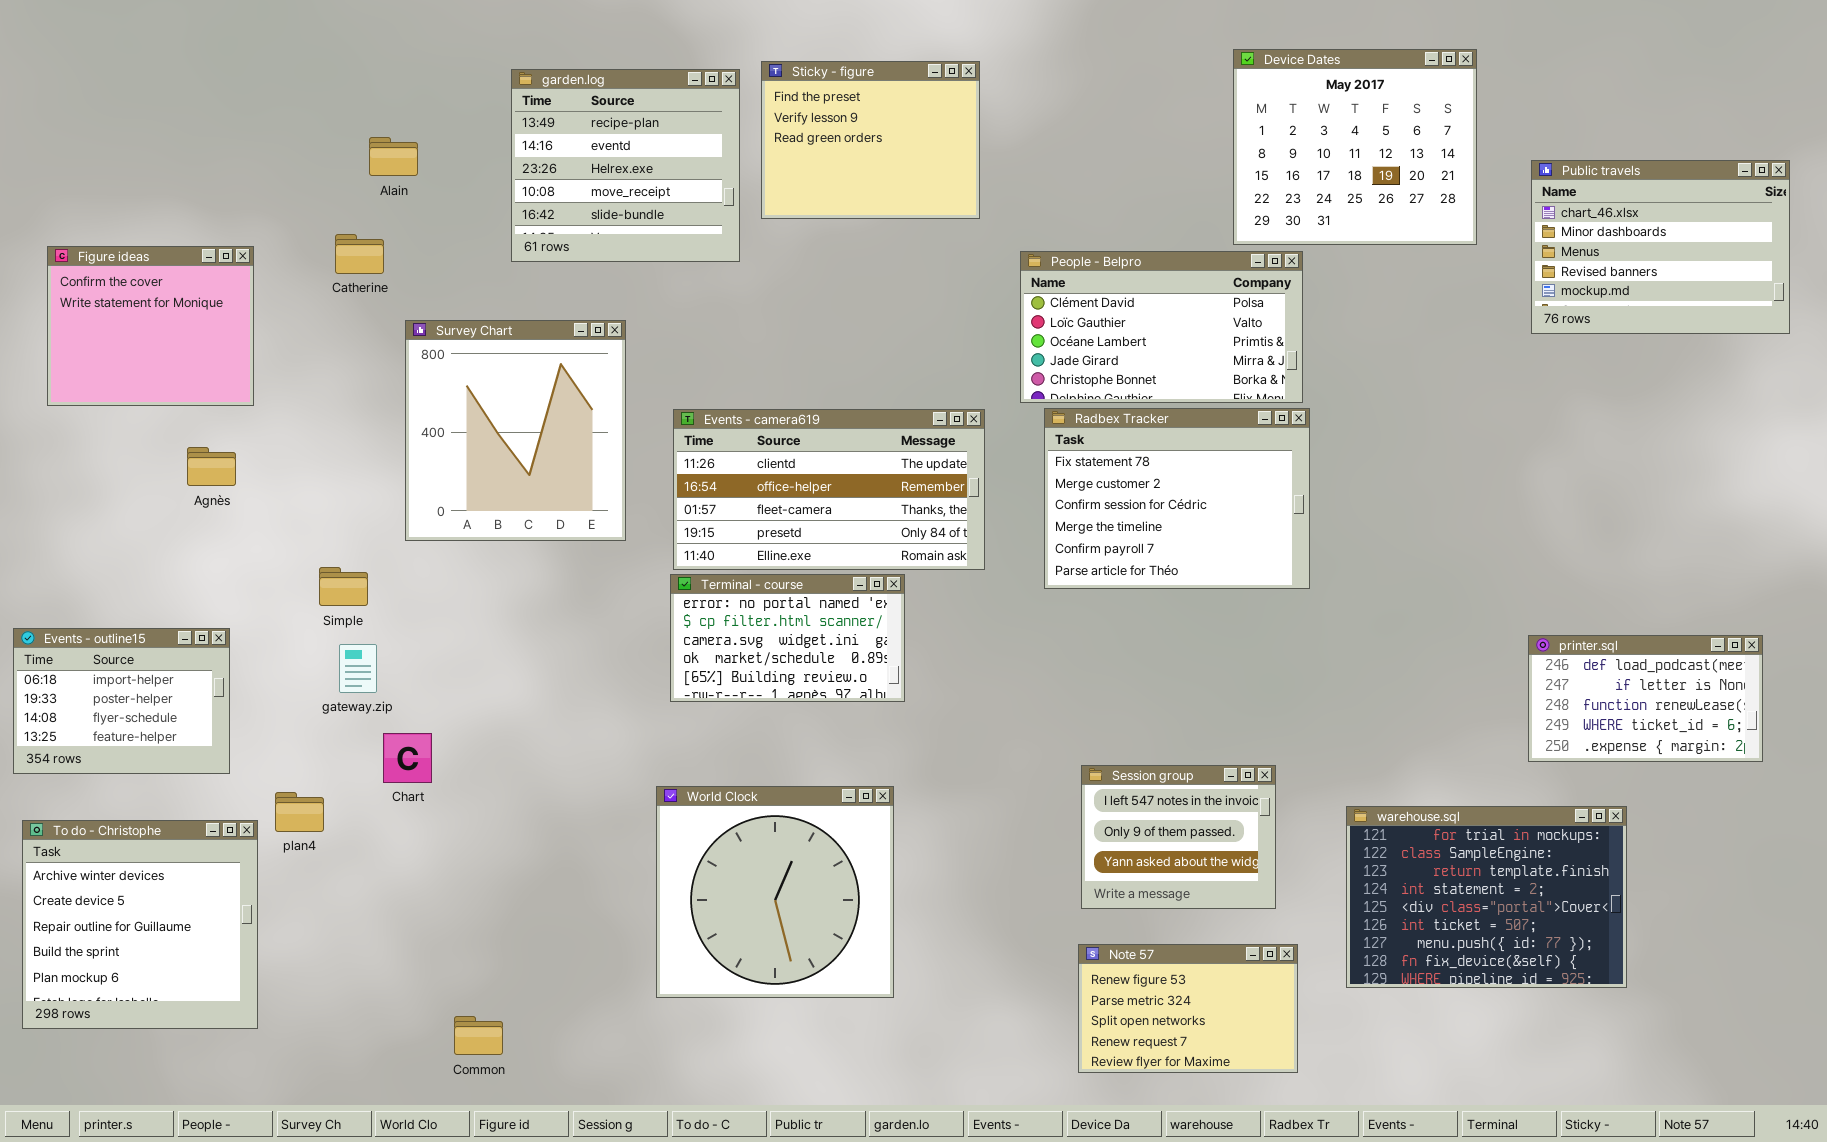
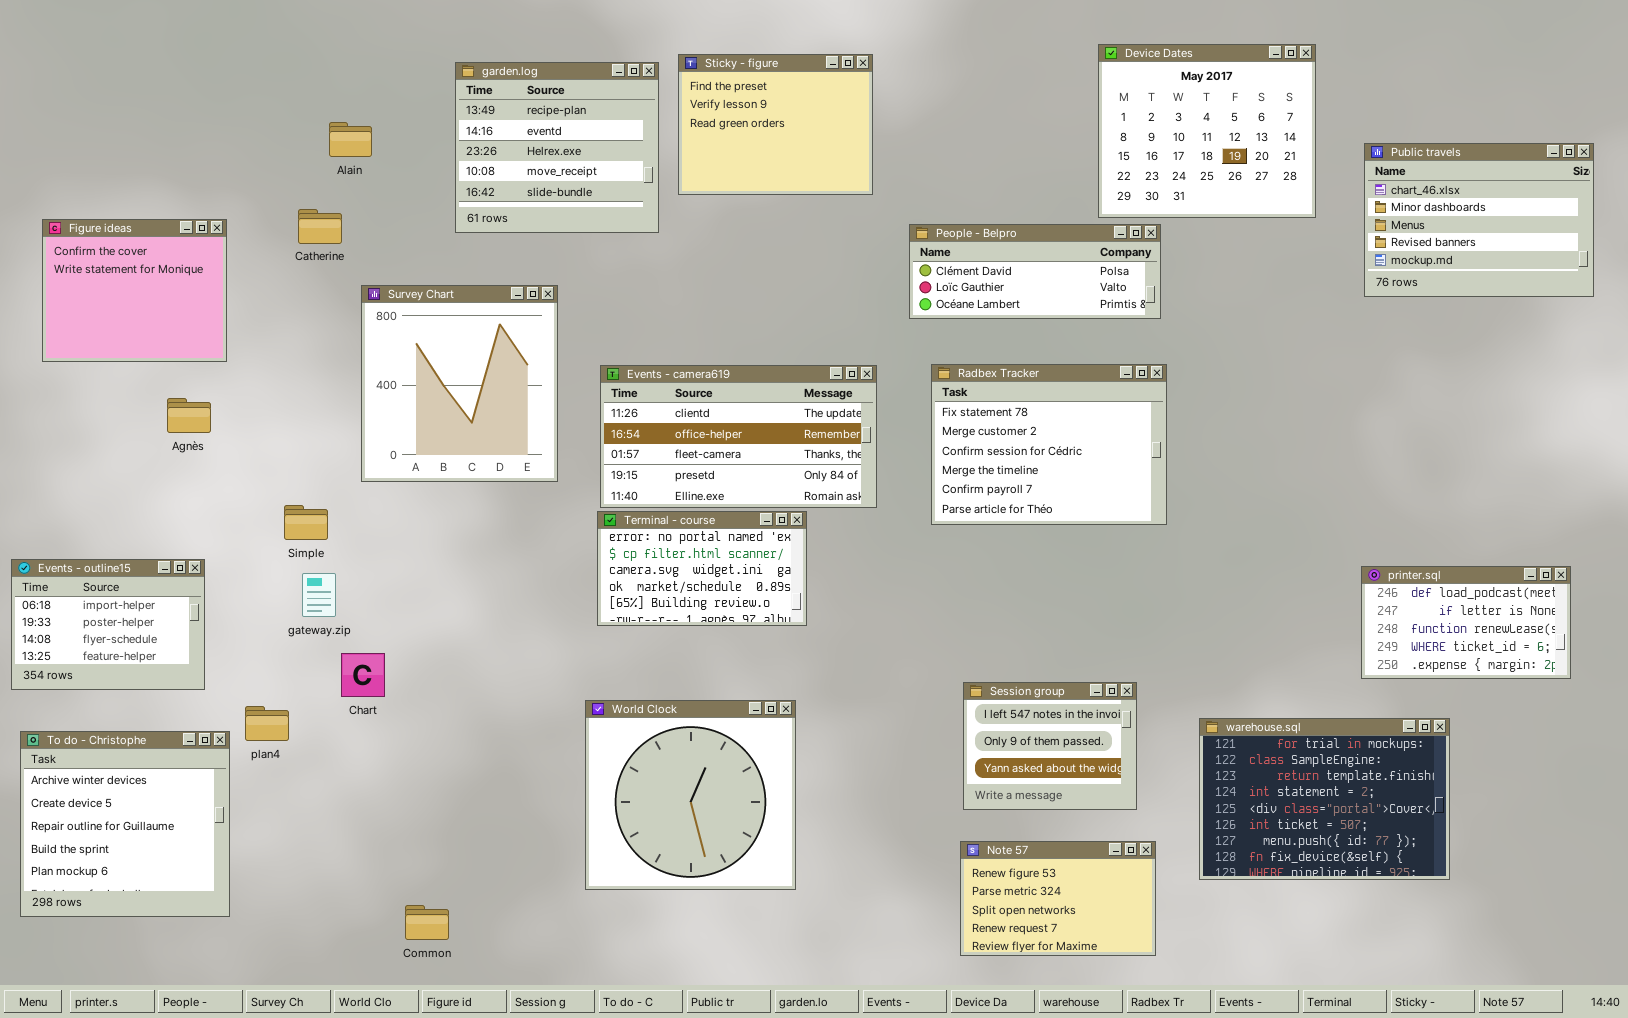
People - Belpro: [1020,251,1303,403] -> [909,224,1161,319], resized

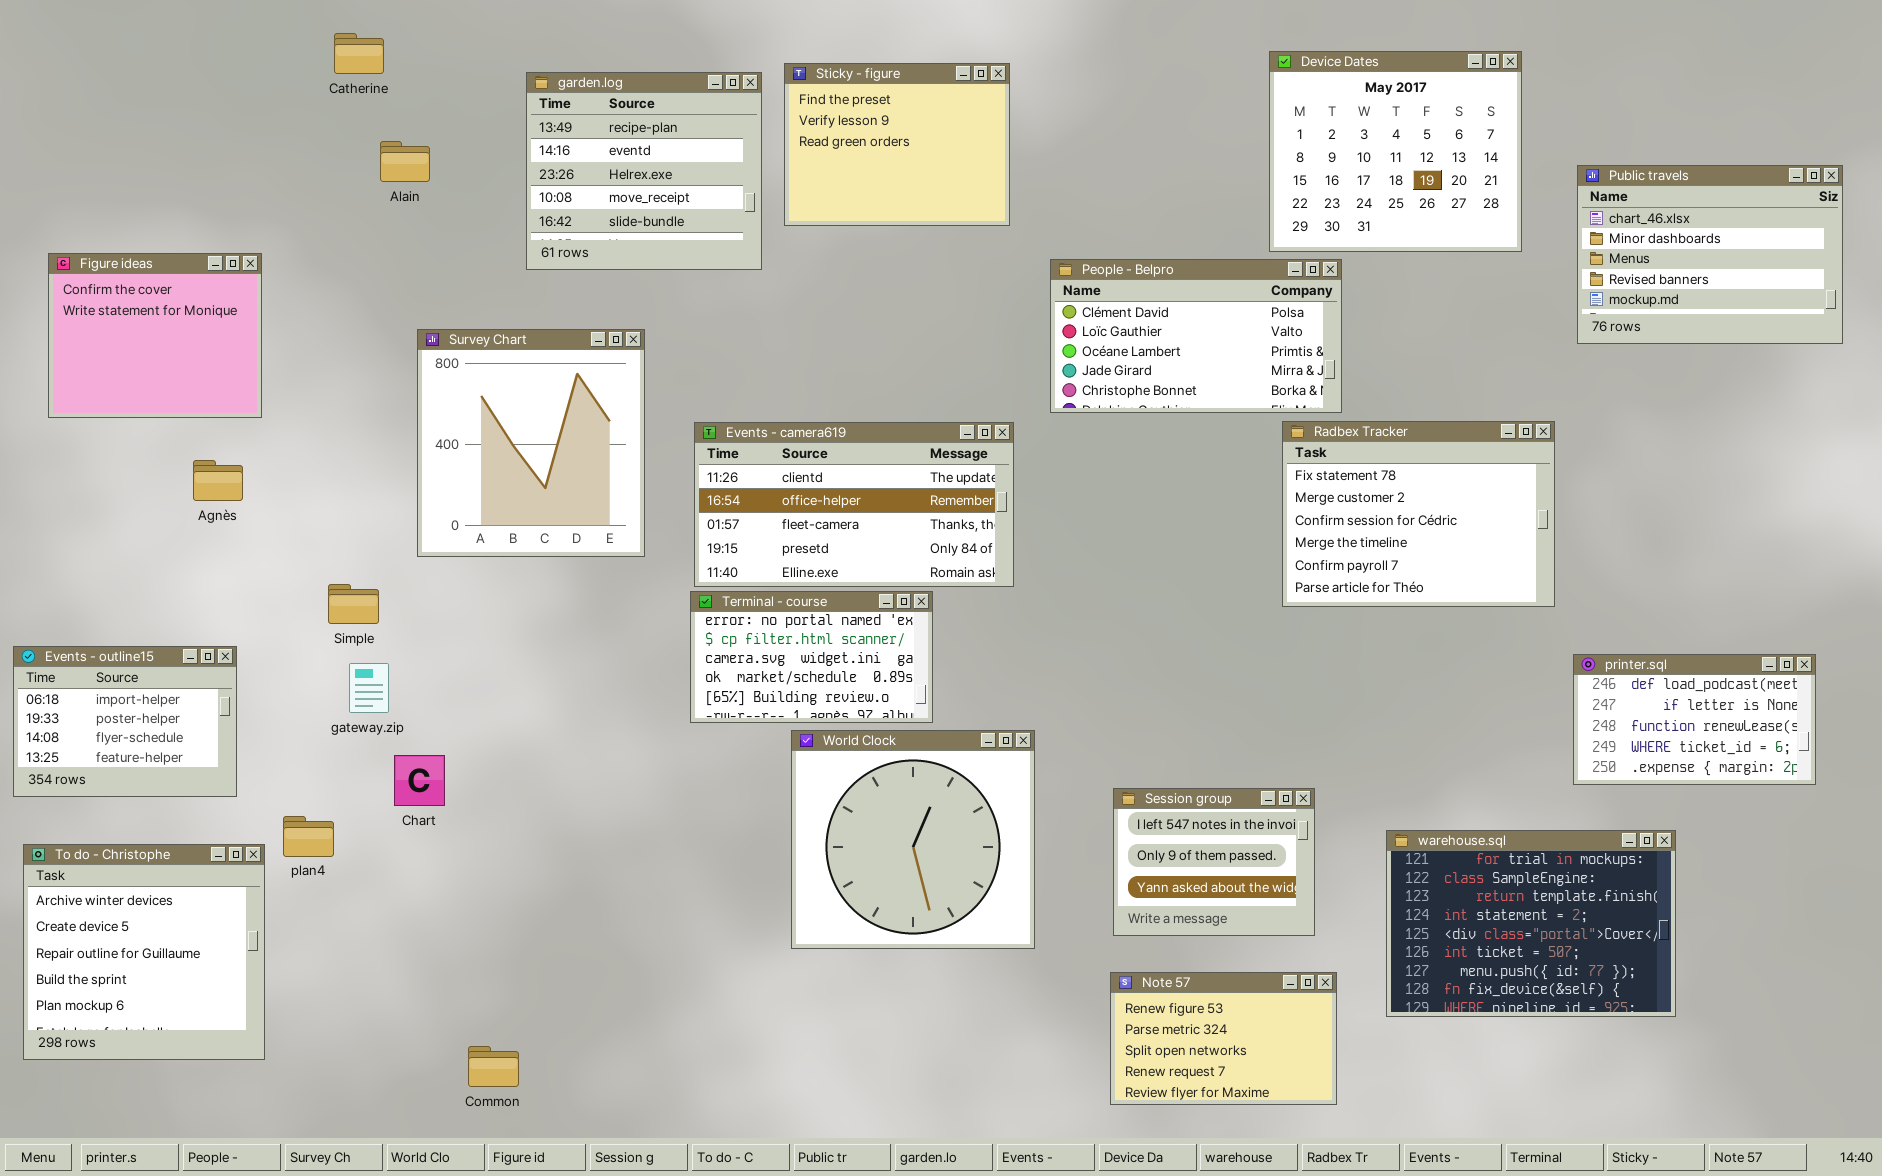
Catherine: [298,209,342,244] -> [334,33,384,74], moved
People - Belpro: [909,224,1161,319] -> [1050,259,1342,413], resized
Radbex Tracker: [931,364,1167,525] -> [1282,421,1555,607], moved
World Clock: [585,700,796,890] -> [791,730,1035,949], moved

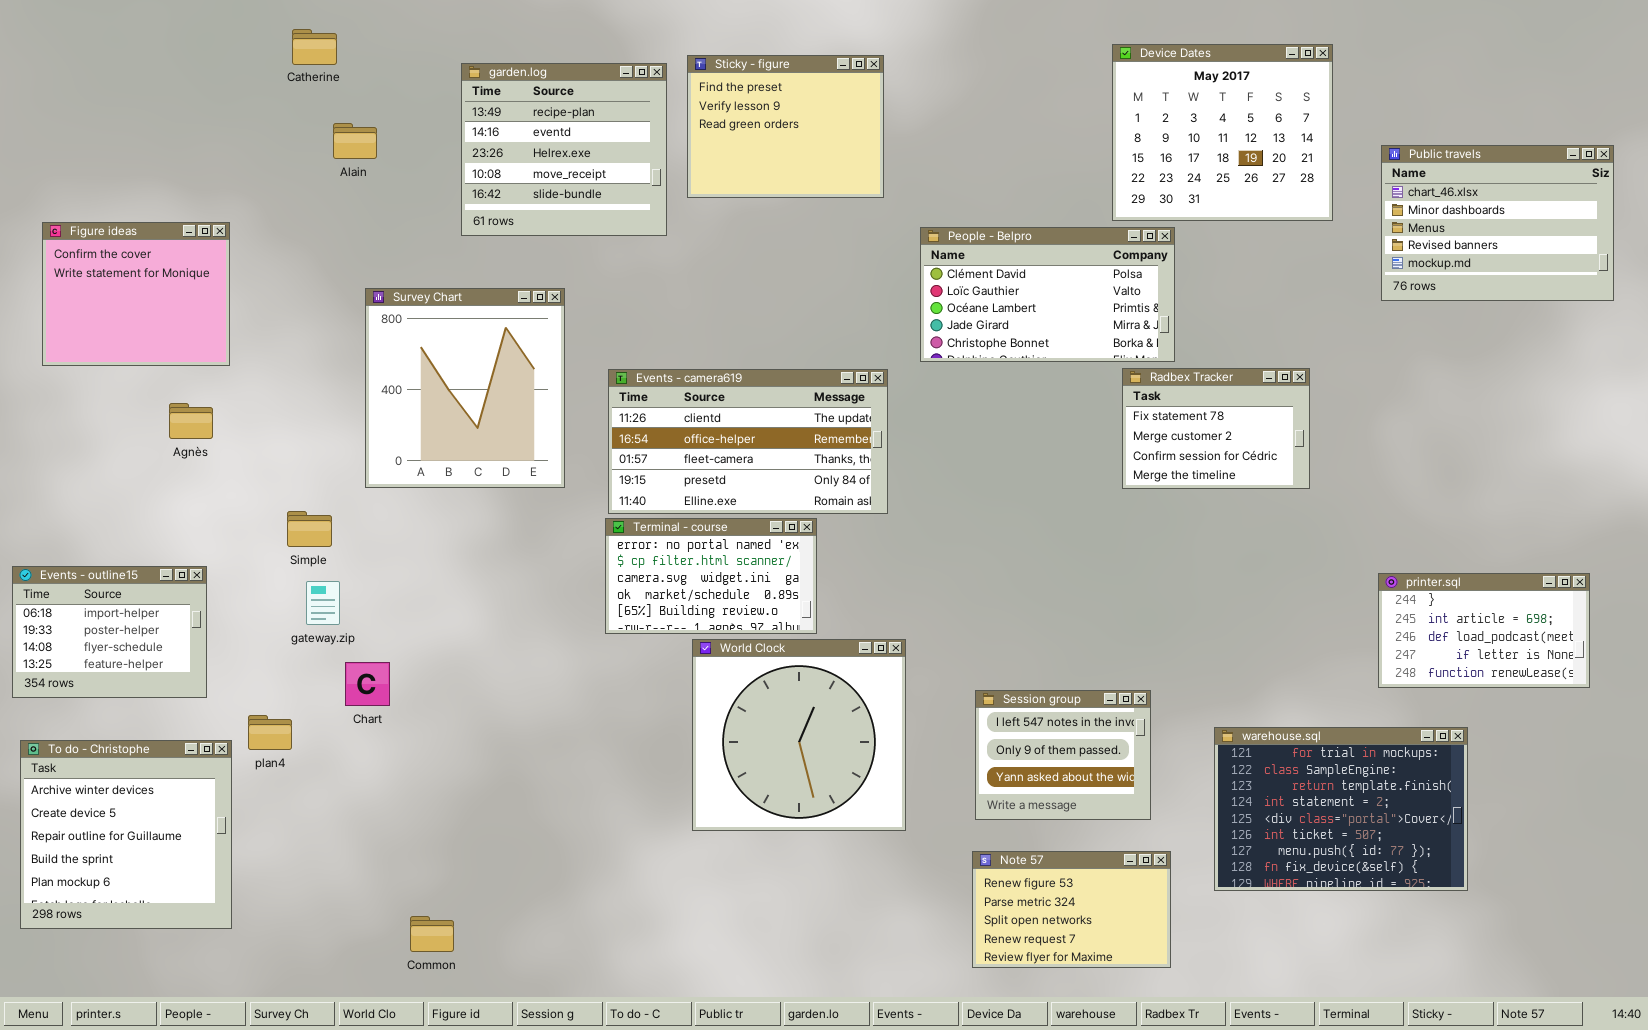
Radbex Tracker: [1282,421,1555,607] -> [1122,368,1310,489], resized
printer.sql: [1573,654,1816,785] -> [1378,573,1590,688], scrolled up 2 rows

